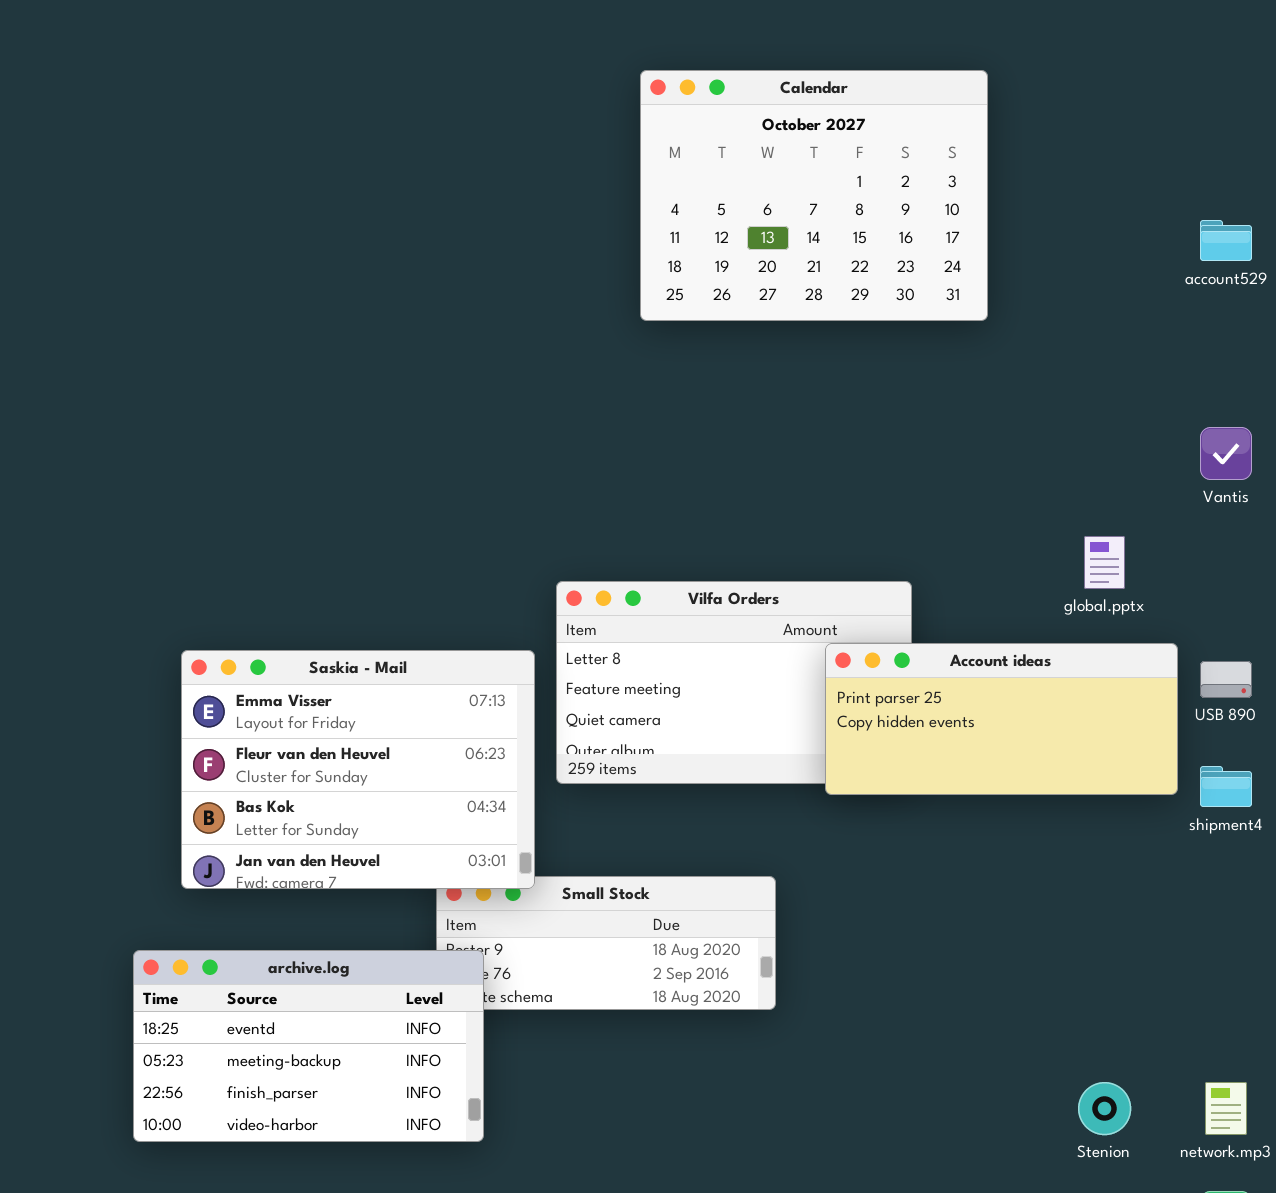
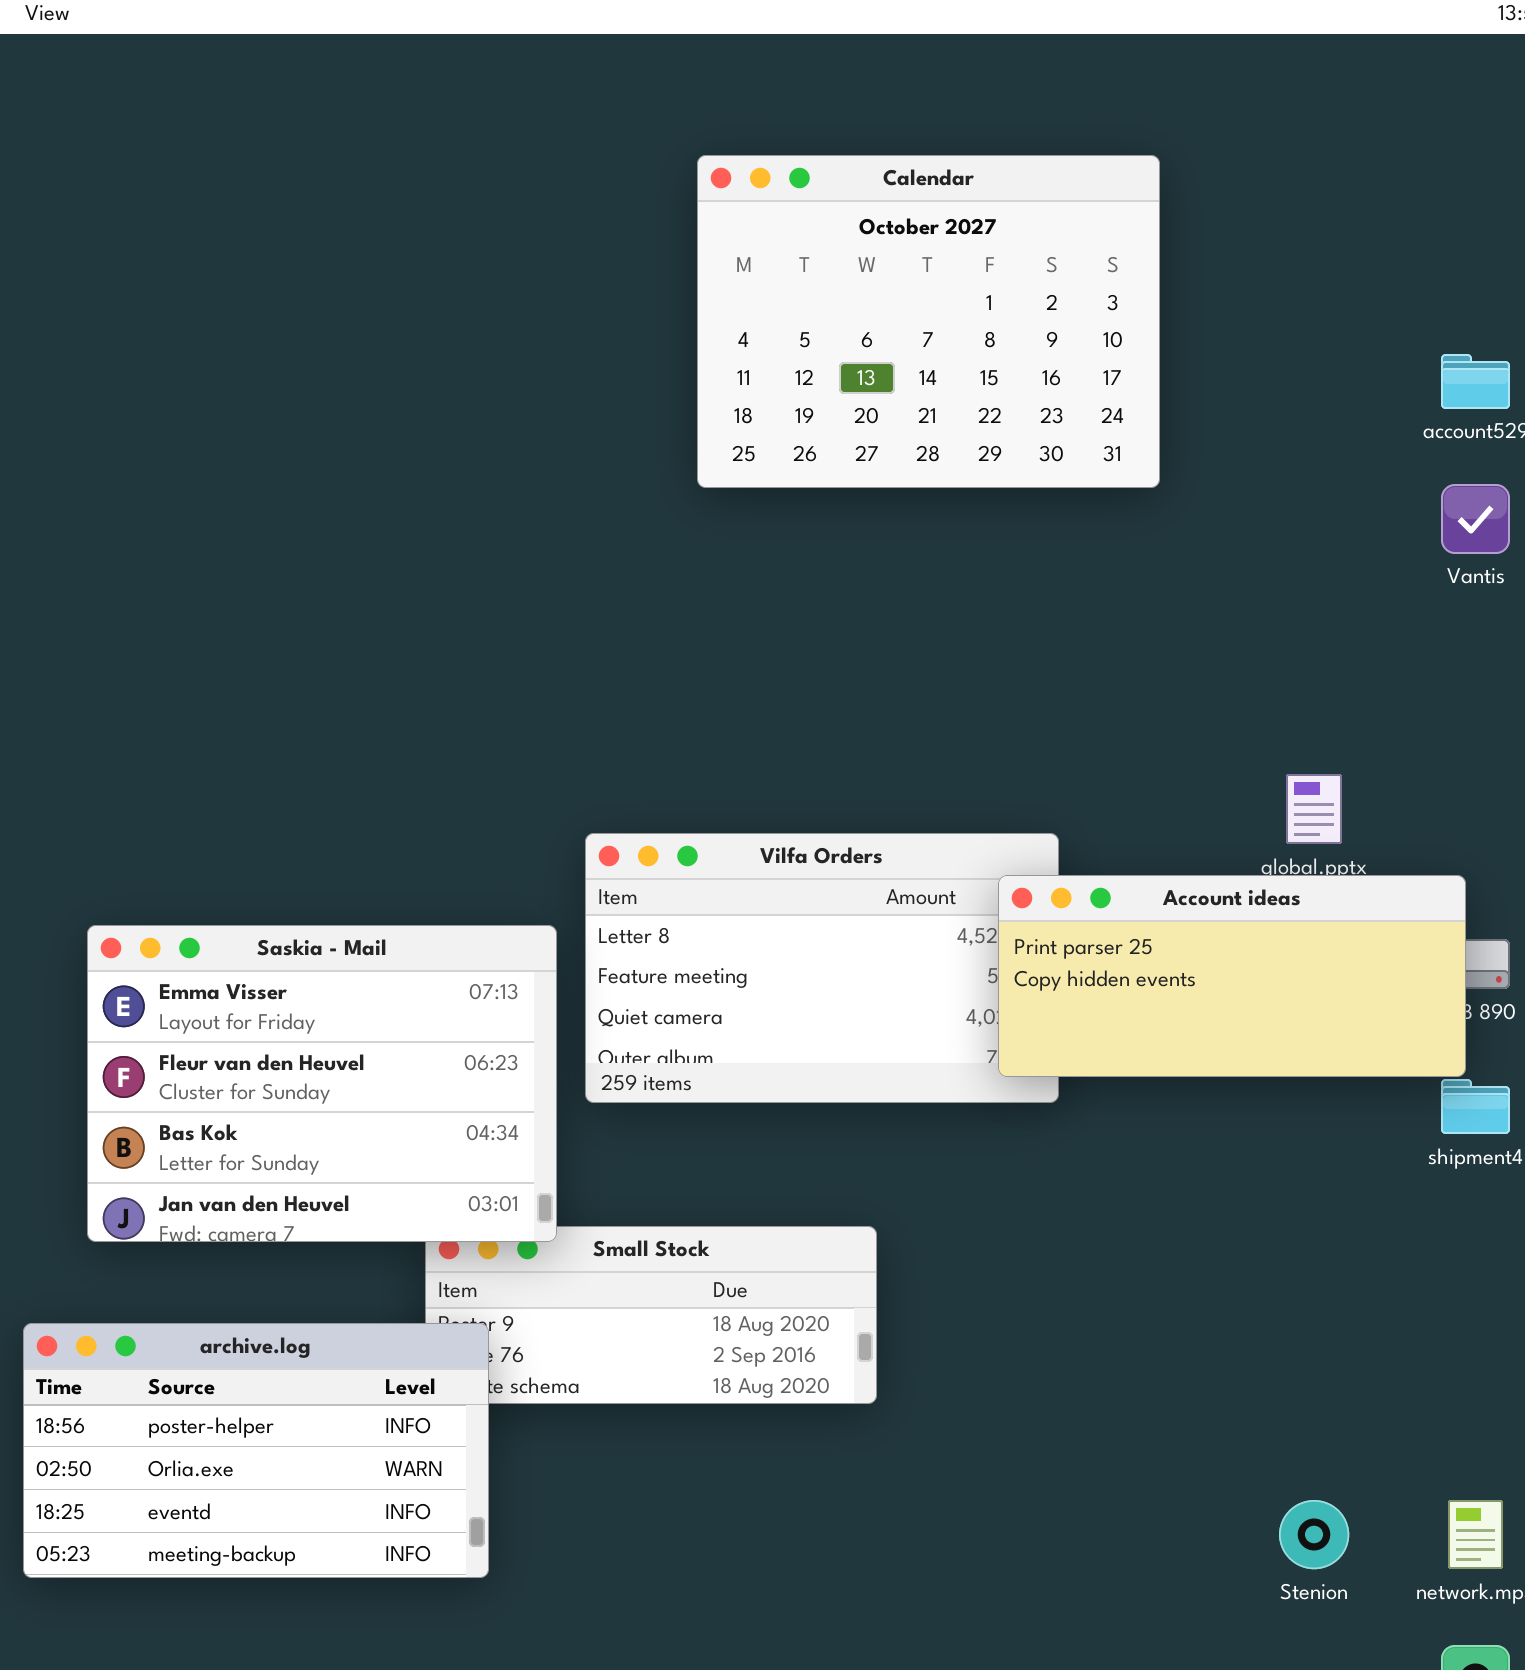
Vantis: [1200,427,1252,480] -> [1441,484,1510,554], moved
Account ideas: [825,643,1178,795] -> [998,875,1466,1077], moved
archive.log: [133,950,484,1142] -> [23,1323,489,1578], scrolled up 2 rows

